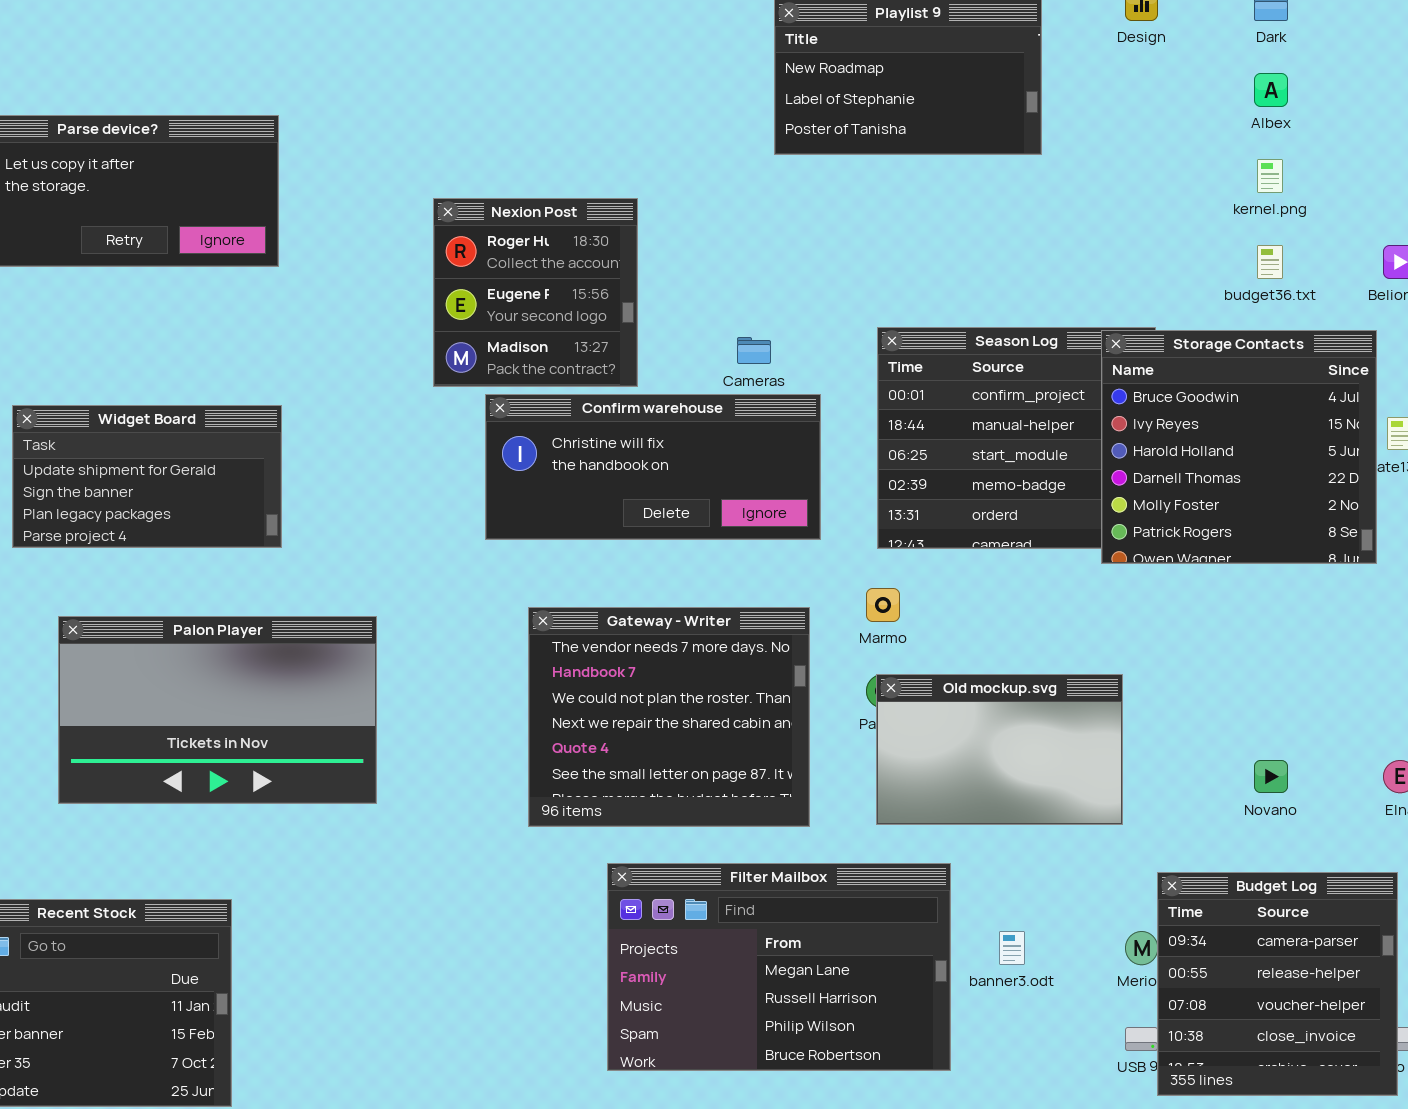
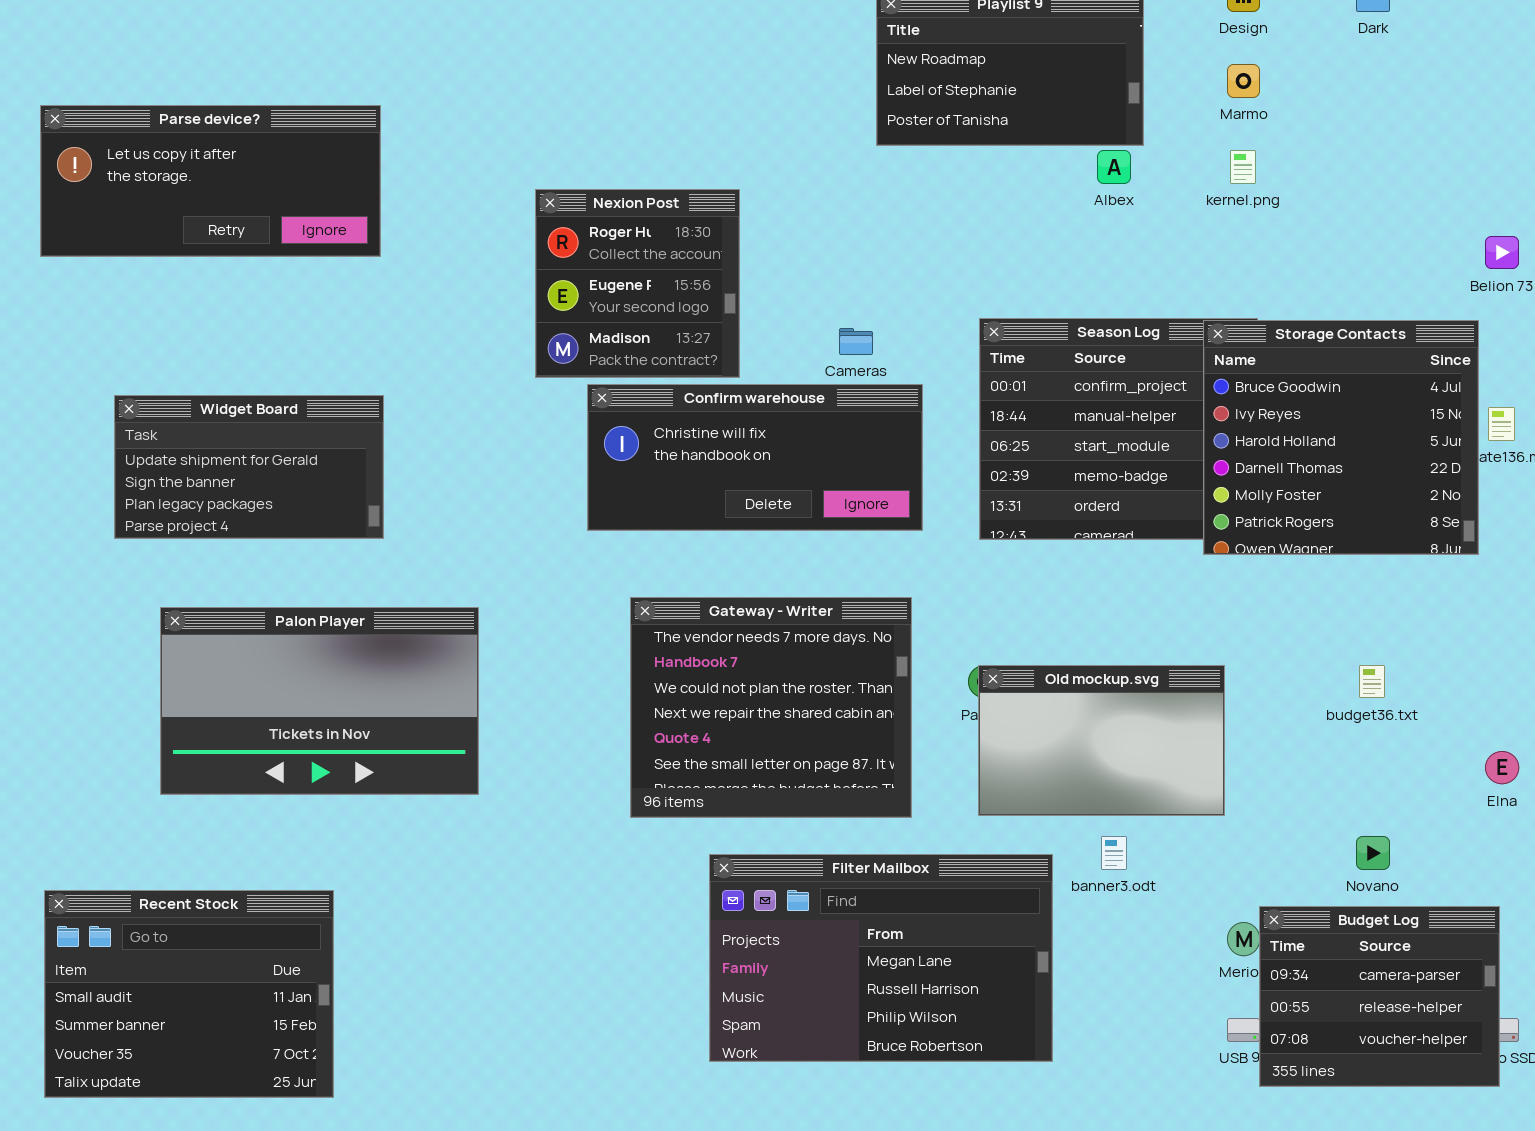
Albex: [1254,73,1288,107] -> [1097,150,1131,184], moved
kernel.png: [1257,159,1283,193] -> [1230,150,1256,184], moved
budget36.txt: [1257,245,1283,279] -> [1359,665,1385,698], moved
Marmo: [866,588,900,622] -> [1227,64,1260,98], moved
Novano: [1254,760,1288,793] -> [1356,836,1390,870], moved
Budget Log: [1157,872,1398,1096] -> [1259,906,1500,1087], resized
banner3.odt: [999,931,1025,965] -> [1101,836,1127,870], moved

